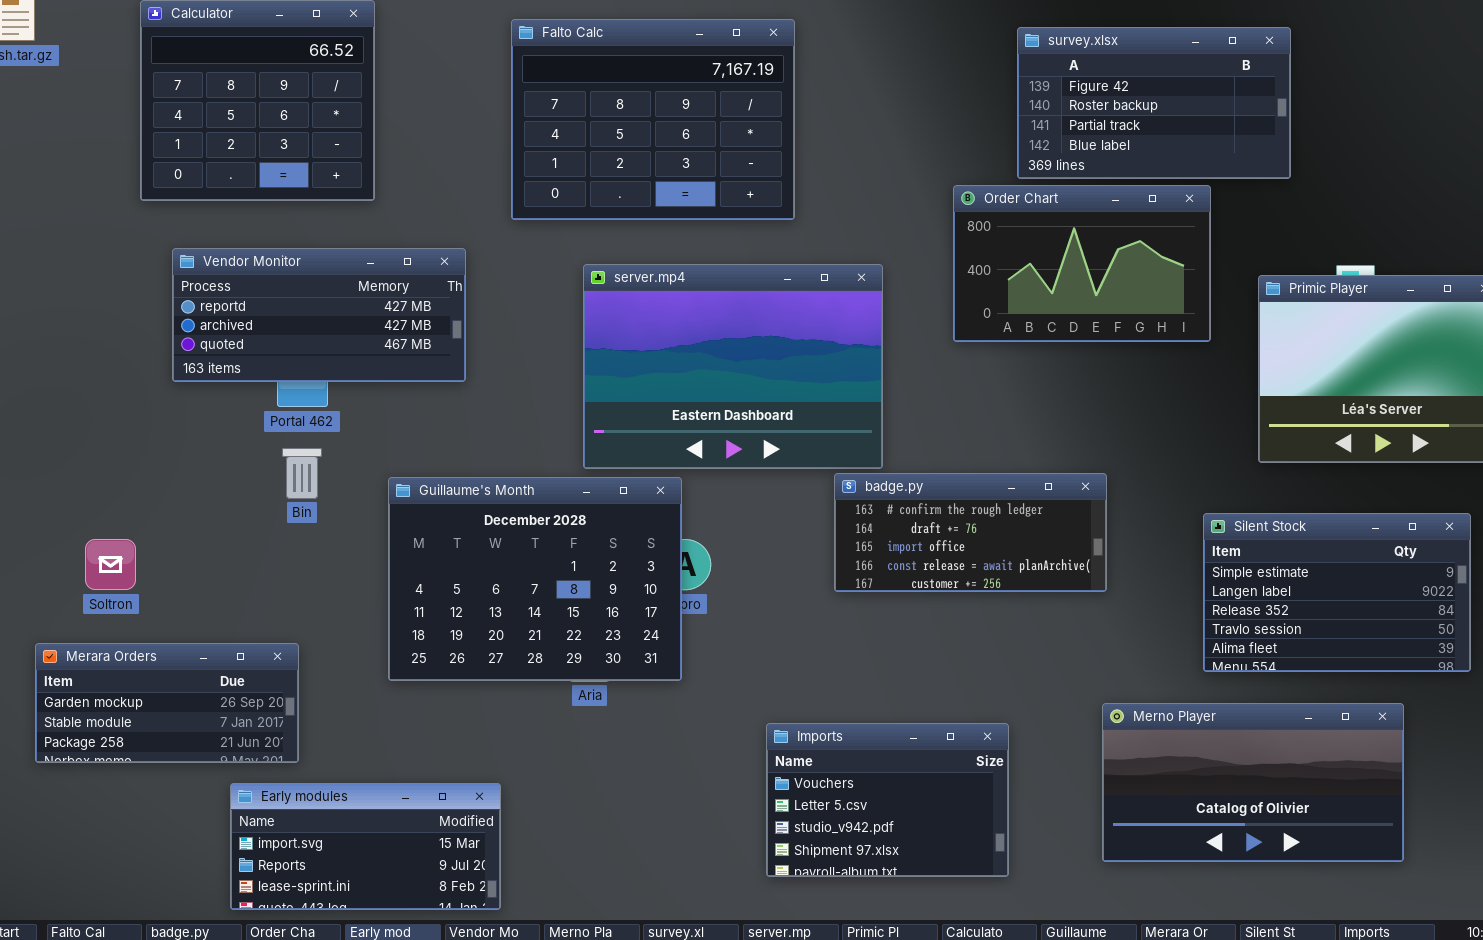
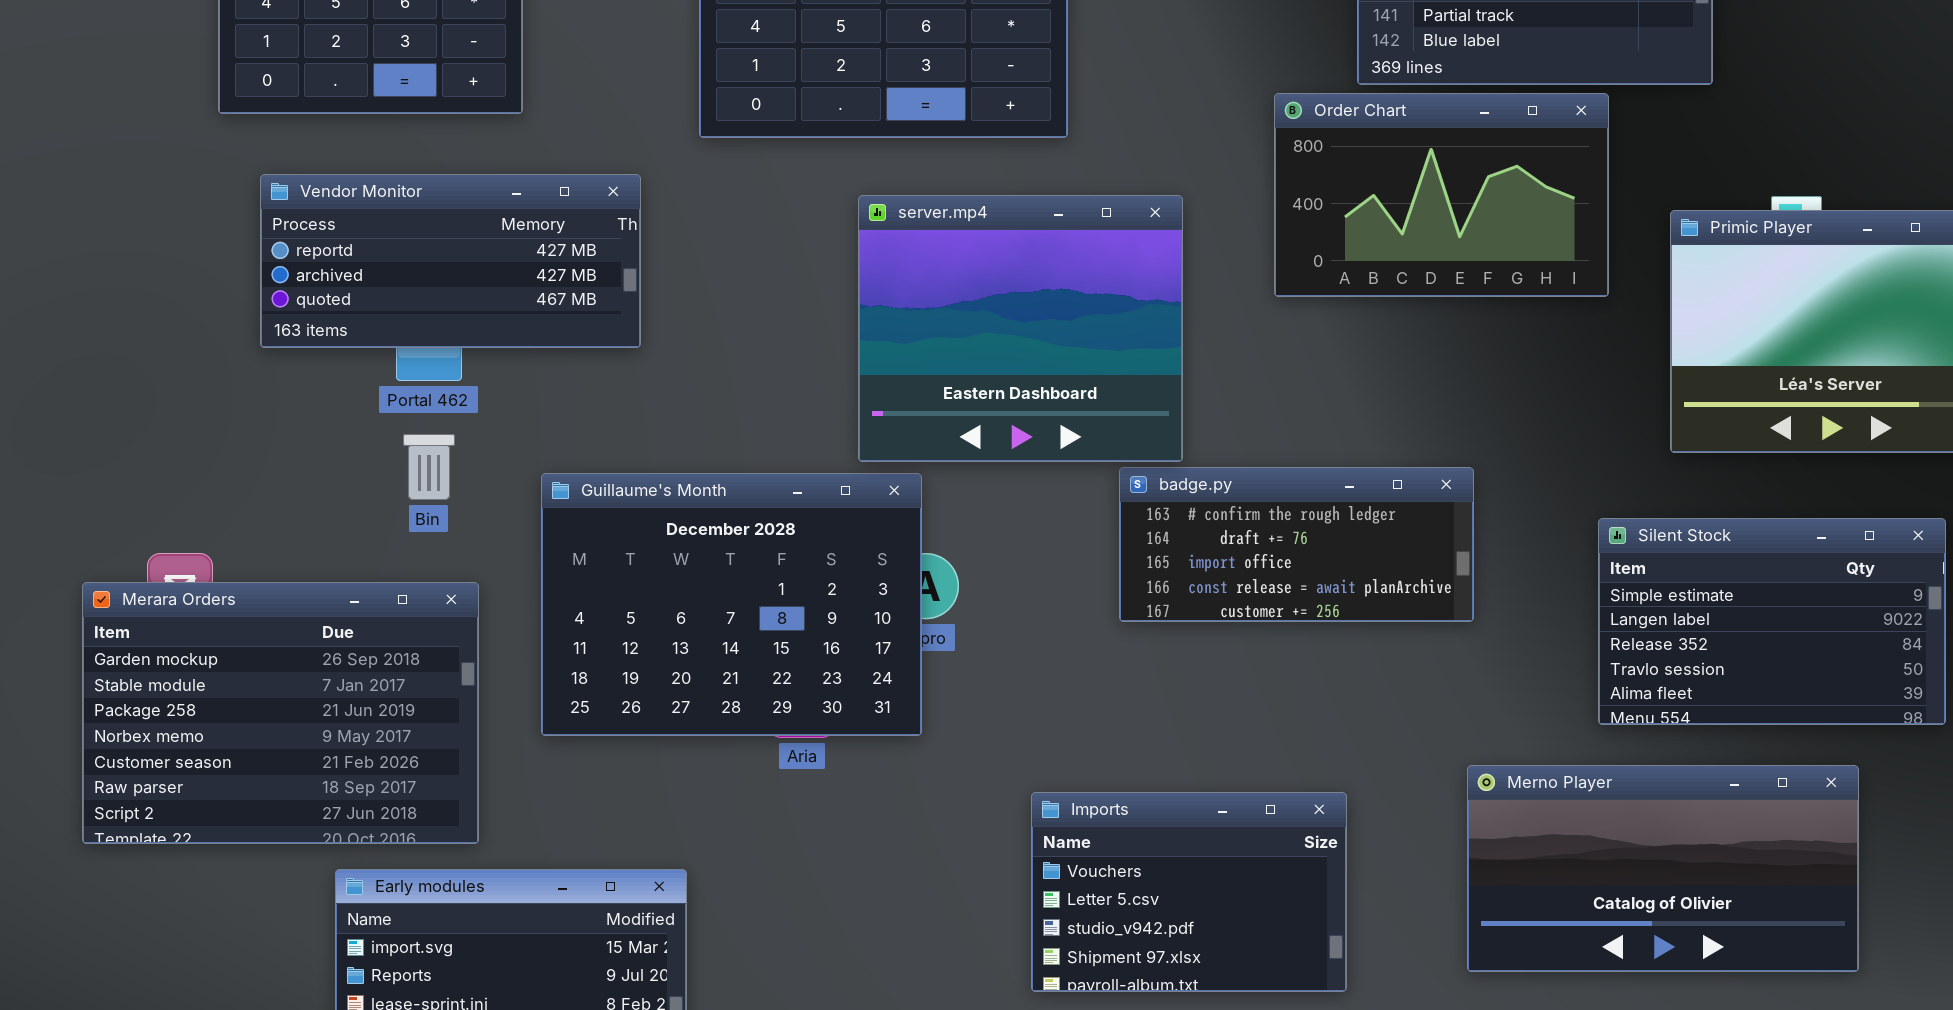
server.mp4: [583,264,883,469] -> [858,195,1183,462], resized
Merara Orders: [35,643,299,763] -> [82,582,479,844], resized

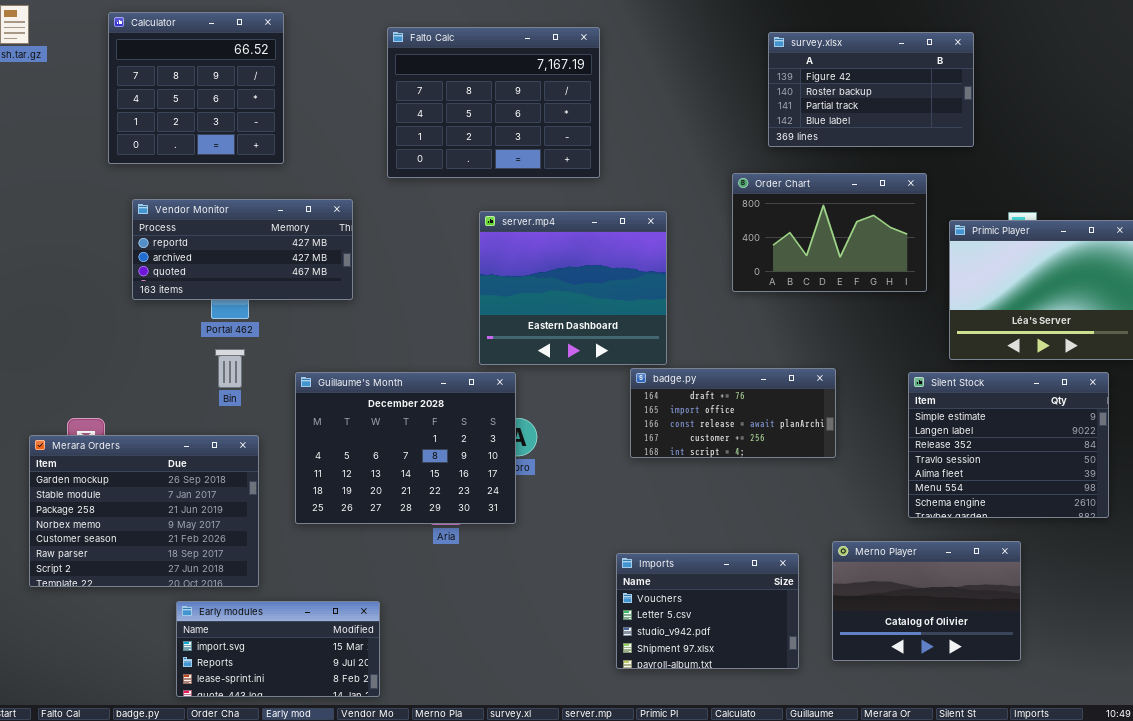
Order Chart: [1274,93,1609,297] -> [732,173,927,292], moved
badge.py: [1119,467,1474,622] -> [630,368,836,458], scrolled down 1 row
Silent Stock: [1598,518,1946,725] -> [908,372,1109,518], resized
Merno Player: [1467,765,1859,972] -> [832,541,1021,661], resized
Imports: [1031,792,1347,992] -> [616,553,799,669], moved

